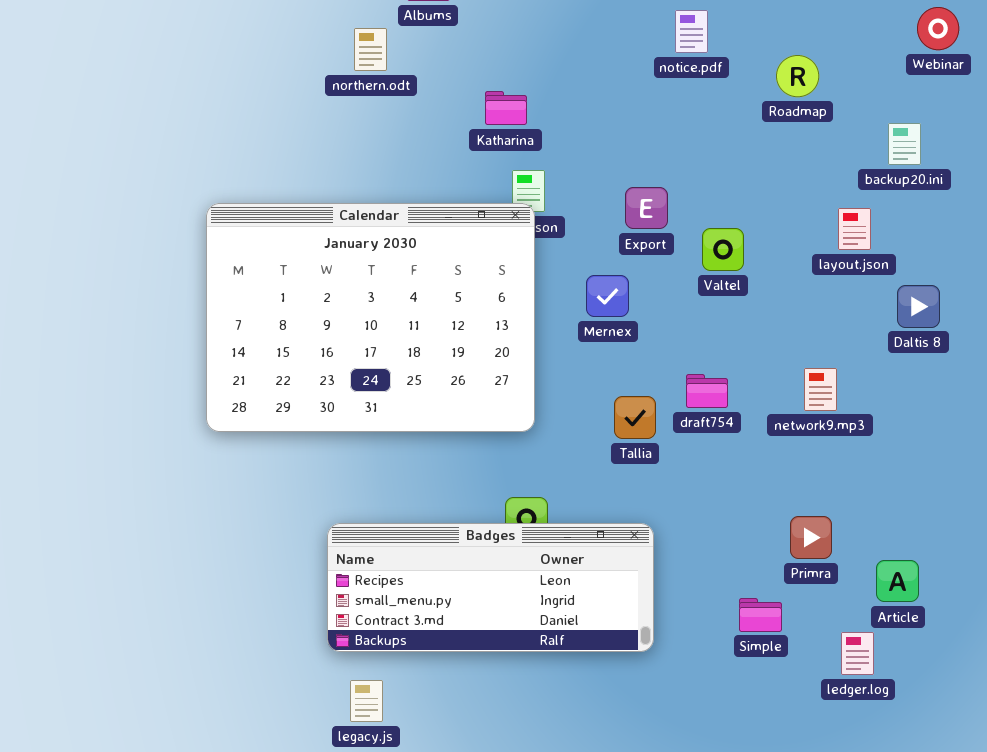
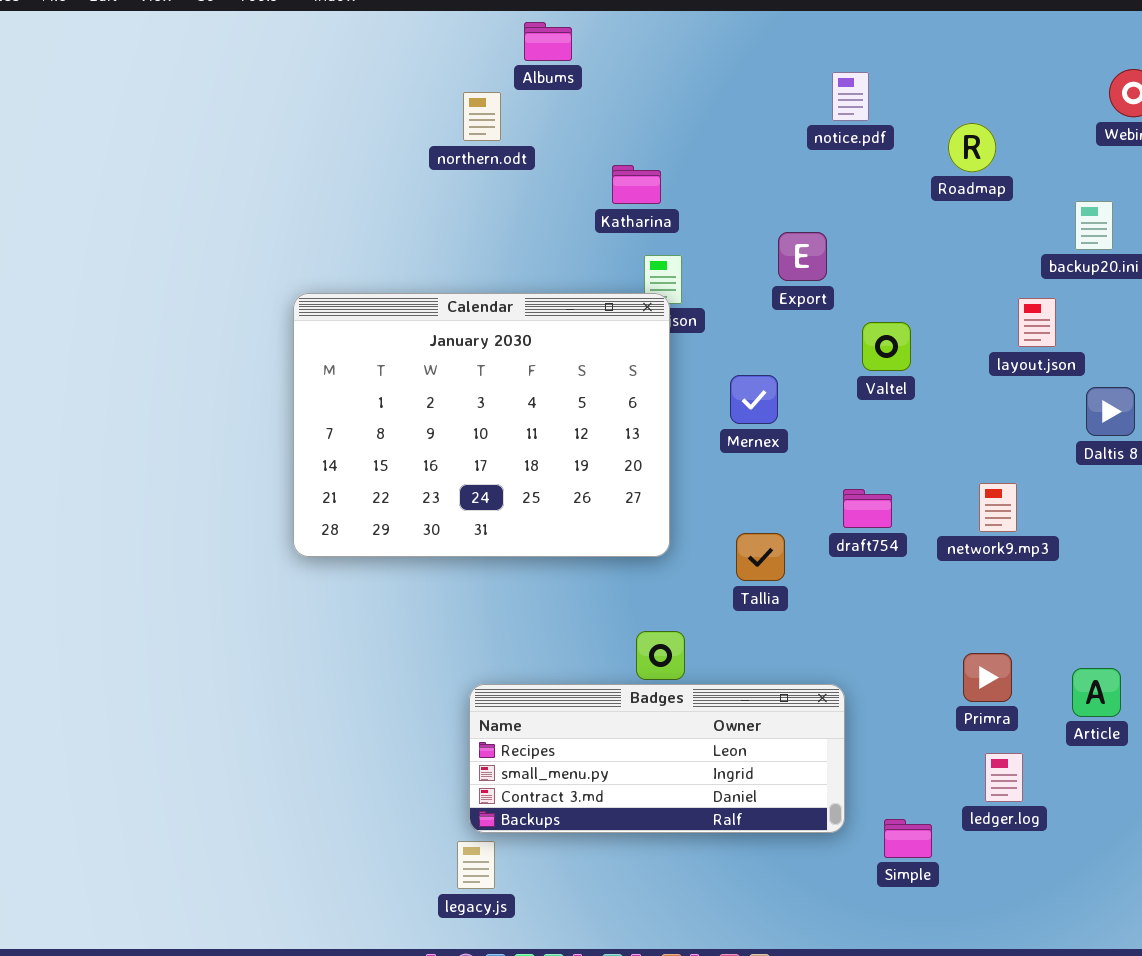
Export: [625,187,668,229] -> [778,232,827,281], moved
Tallia: [614,396,656,439] -> [736,533,785,581], moved
Badges: [327,523,654,652] -> [469,684,845,833], moved
Article: [876,560,919,602] -> [1072,668,1121,717], moved
Simple: [739,598,782,632] -> [884,819,932,858], moved
ledger.log: [841,632,874,675] -> [985,753,1023,802], moved

